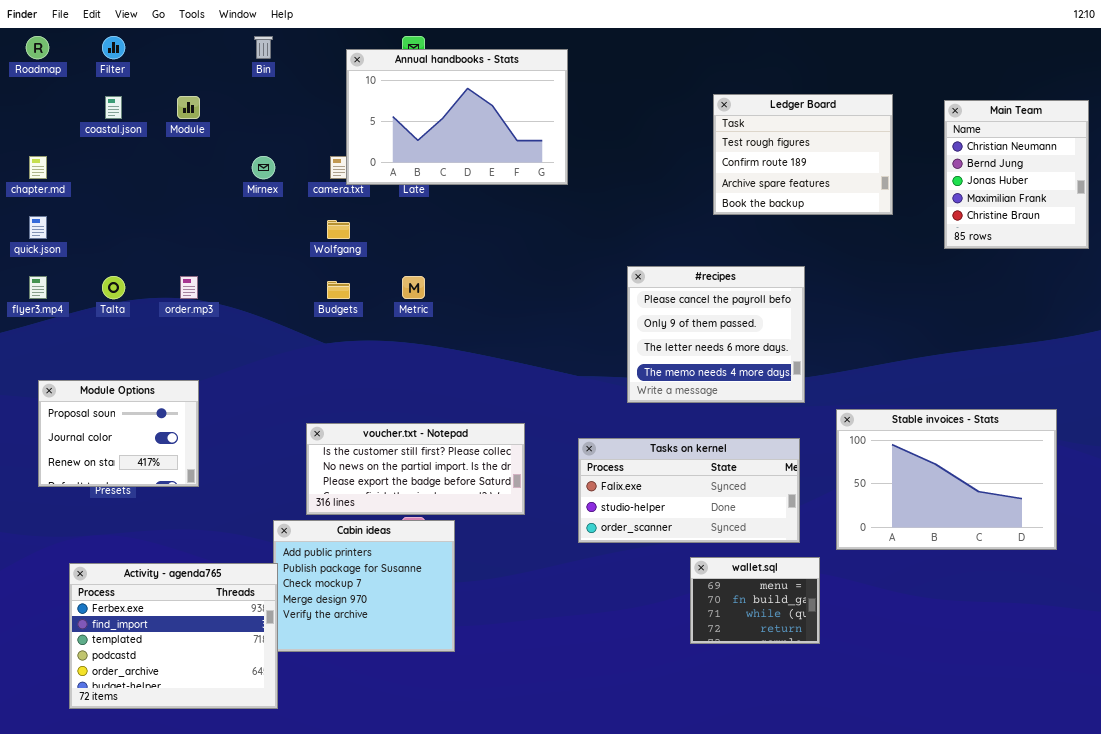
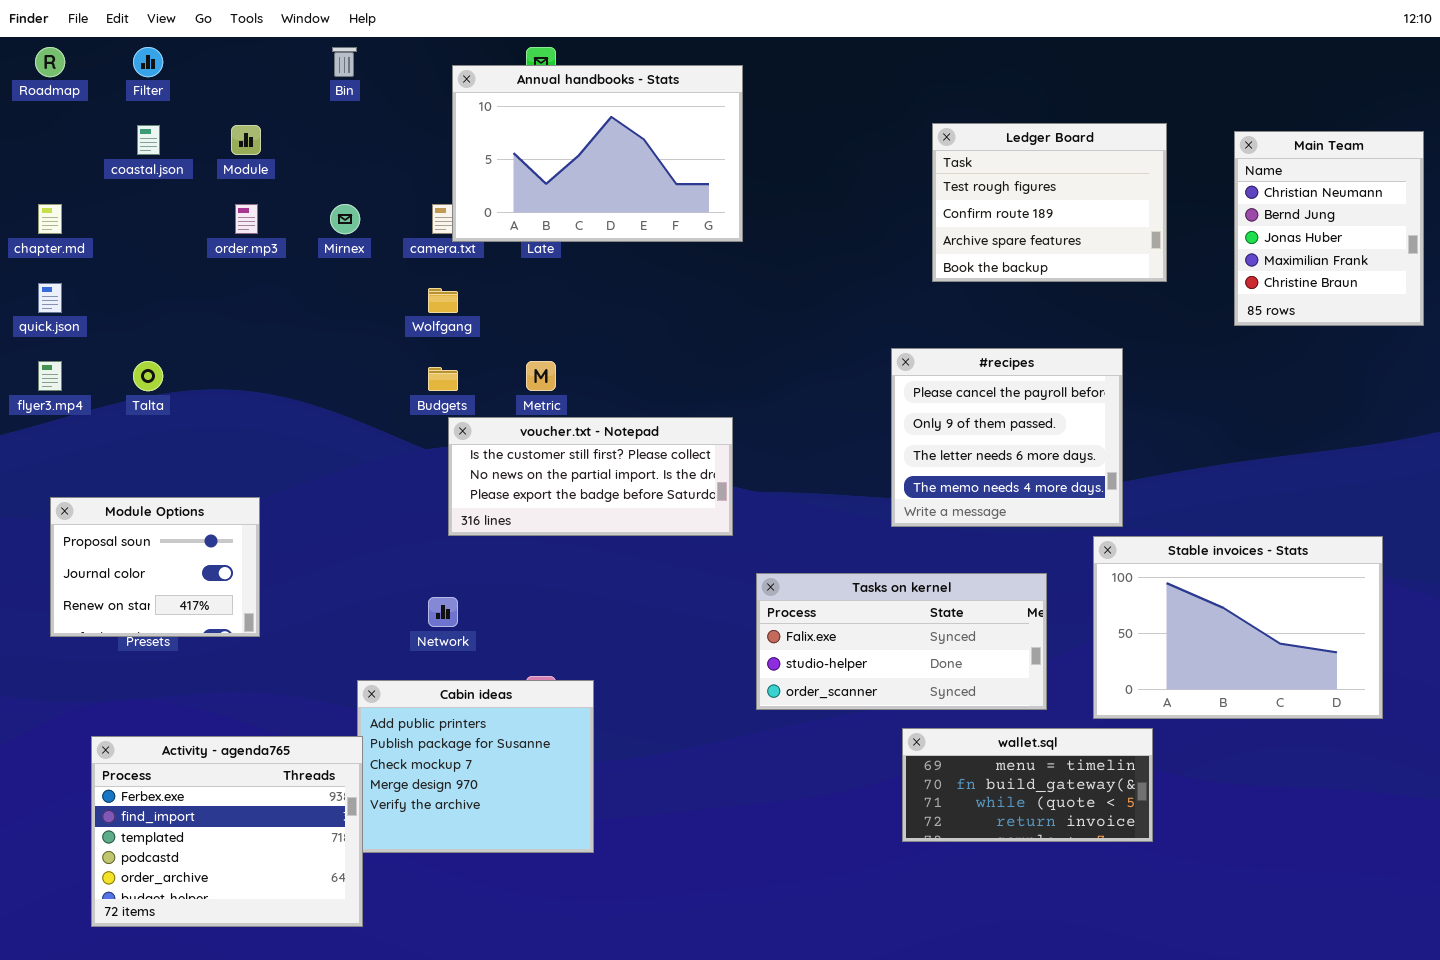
#recipes: [627,266,805,403] -> [891,348,1123,527], moved
order.mp3: [180,276,198,299] -> [235,204,258,234], moved
voucher.txt - Notepad: [306,423,525,515] -> [448,417,733,536], moved
wallet.sql: [690,557,820,644] -> [902,728,1153,842], resized

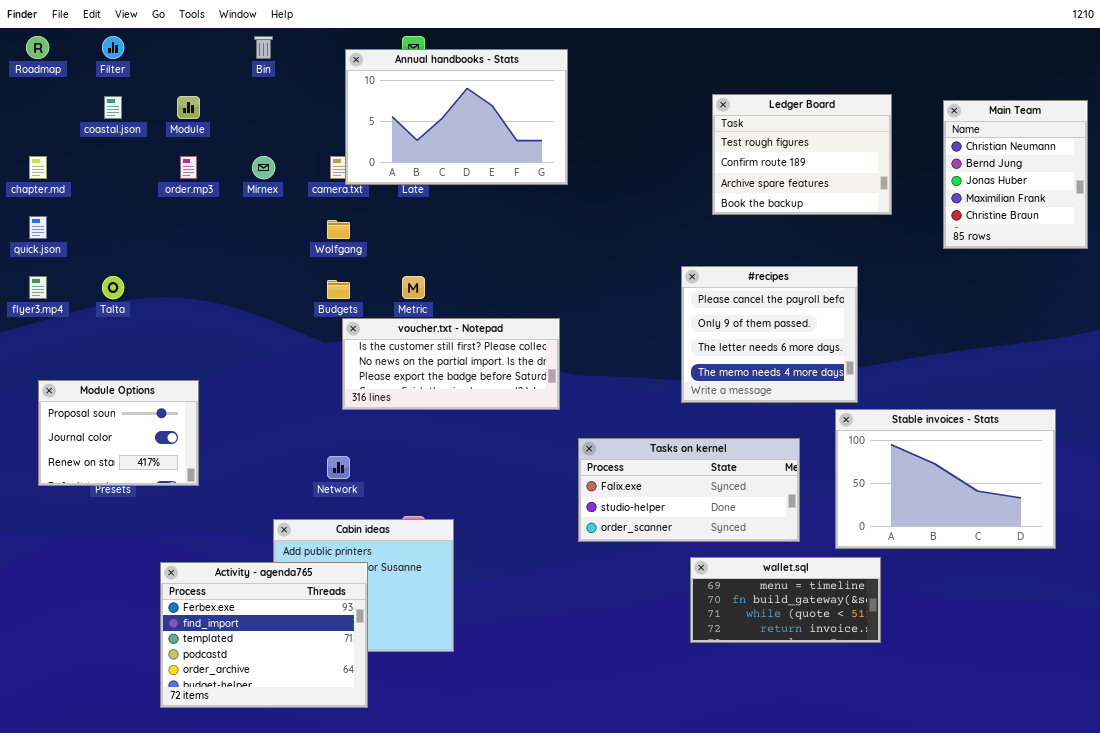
Activity - agenda765: [91,736,363,927] -> [160,562,368,708], moved

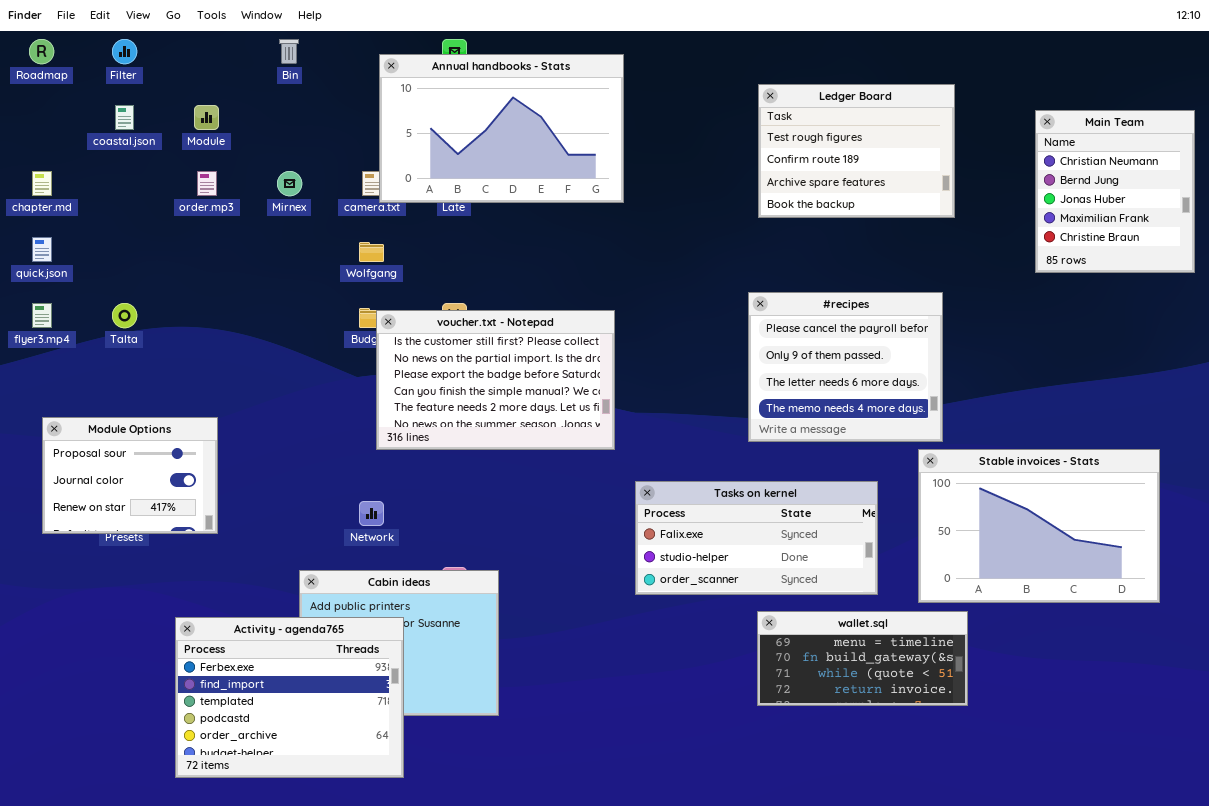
Ledger Board: [712,94,892,215] -> [758,84,955,218], moved
voucher.txt - Notepad: [342,318,560,410] -> [376,310,615,450], resized

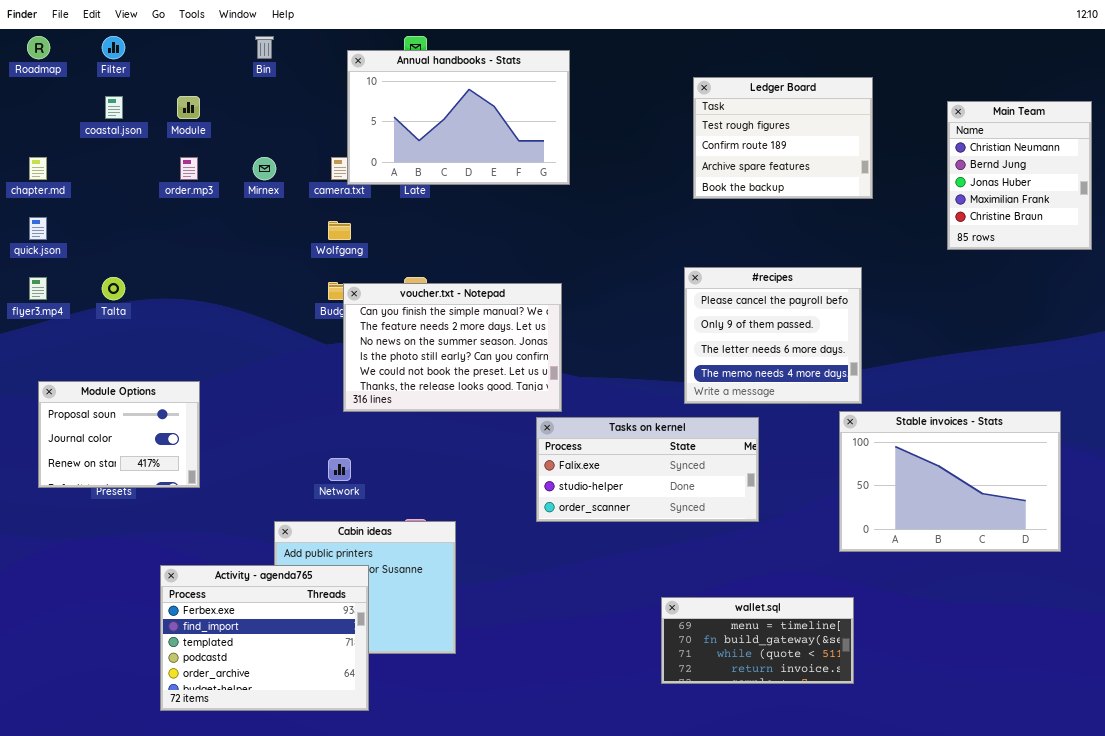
voucher.txt - Notepad: [376,310,615,450] -> [343,283,562,412], scrolled down 3 rows
Tasks on kernel: [635,481,878,595] -> [536,417,759,522], moved
wallet.sql: [757,611,968,706] -> [661,597,854,684], moved

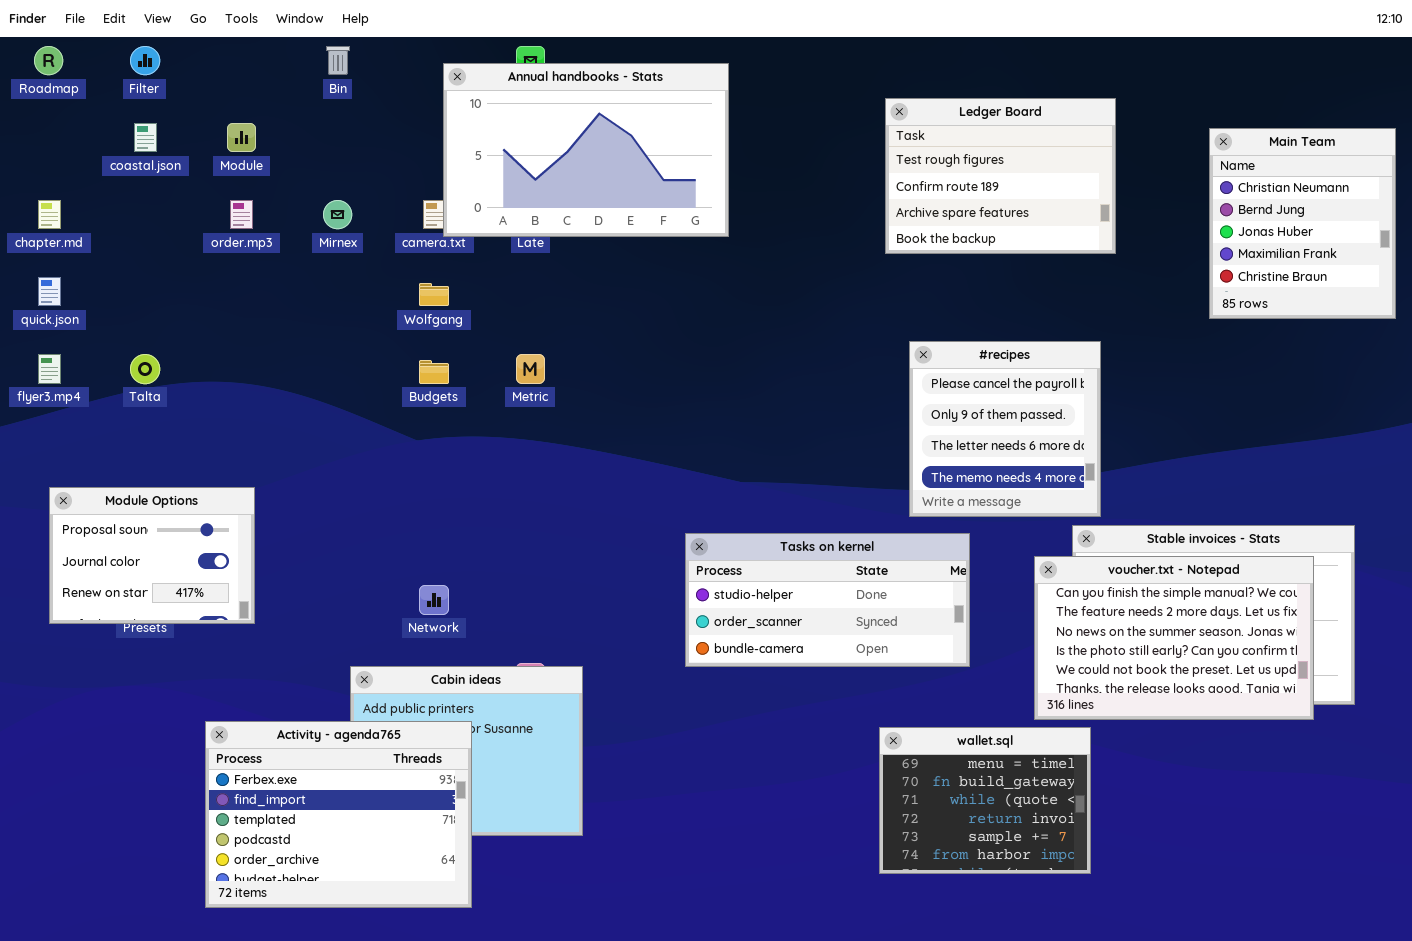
#recipes: [684,267,862,404] -> [909,341,1101,517], resized
voucher.txt - Notepad: [343,283,562,412] -> [1034,556,1314,720], moved
Tasks on kernel: [536,417,759,522] -> [685,533,970,667], scrolled down 1 row
wallet.sql: [661,597,854,684] -> [879,727,1091,874], resized

